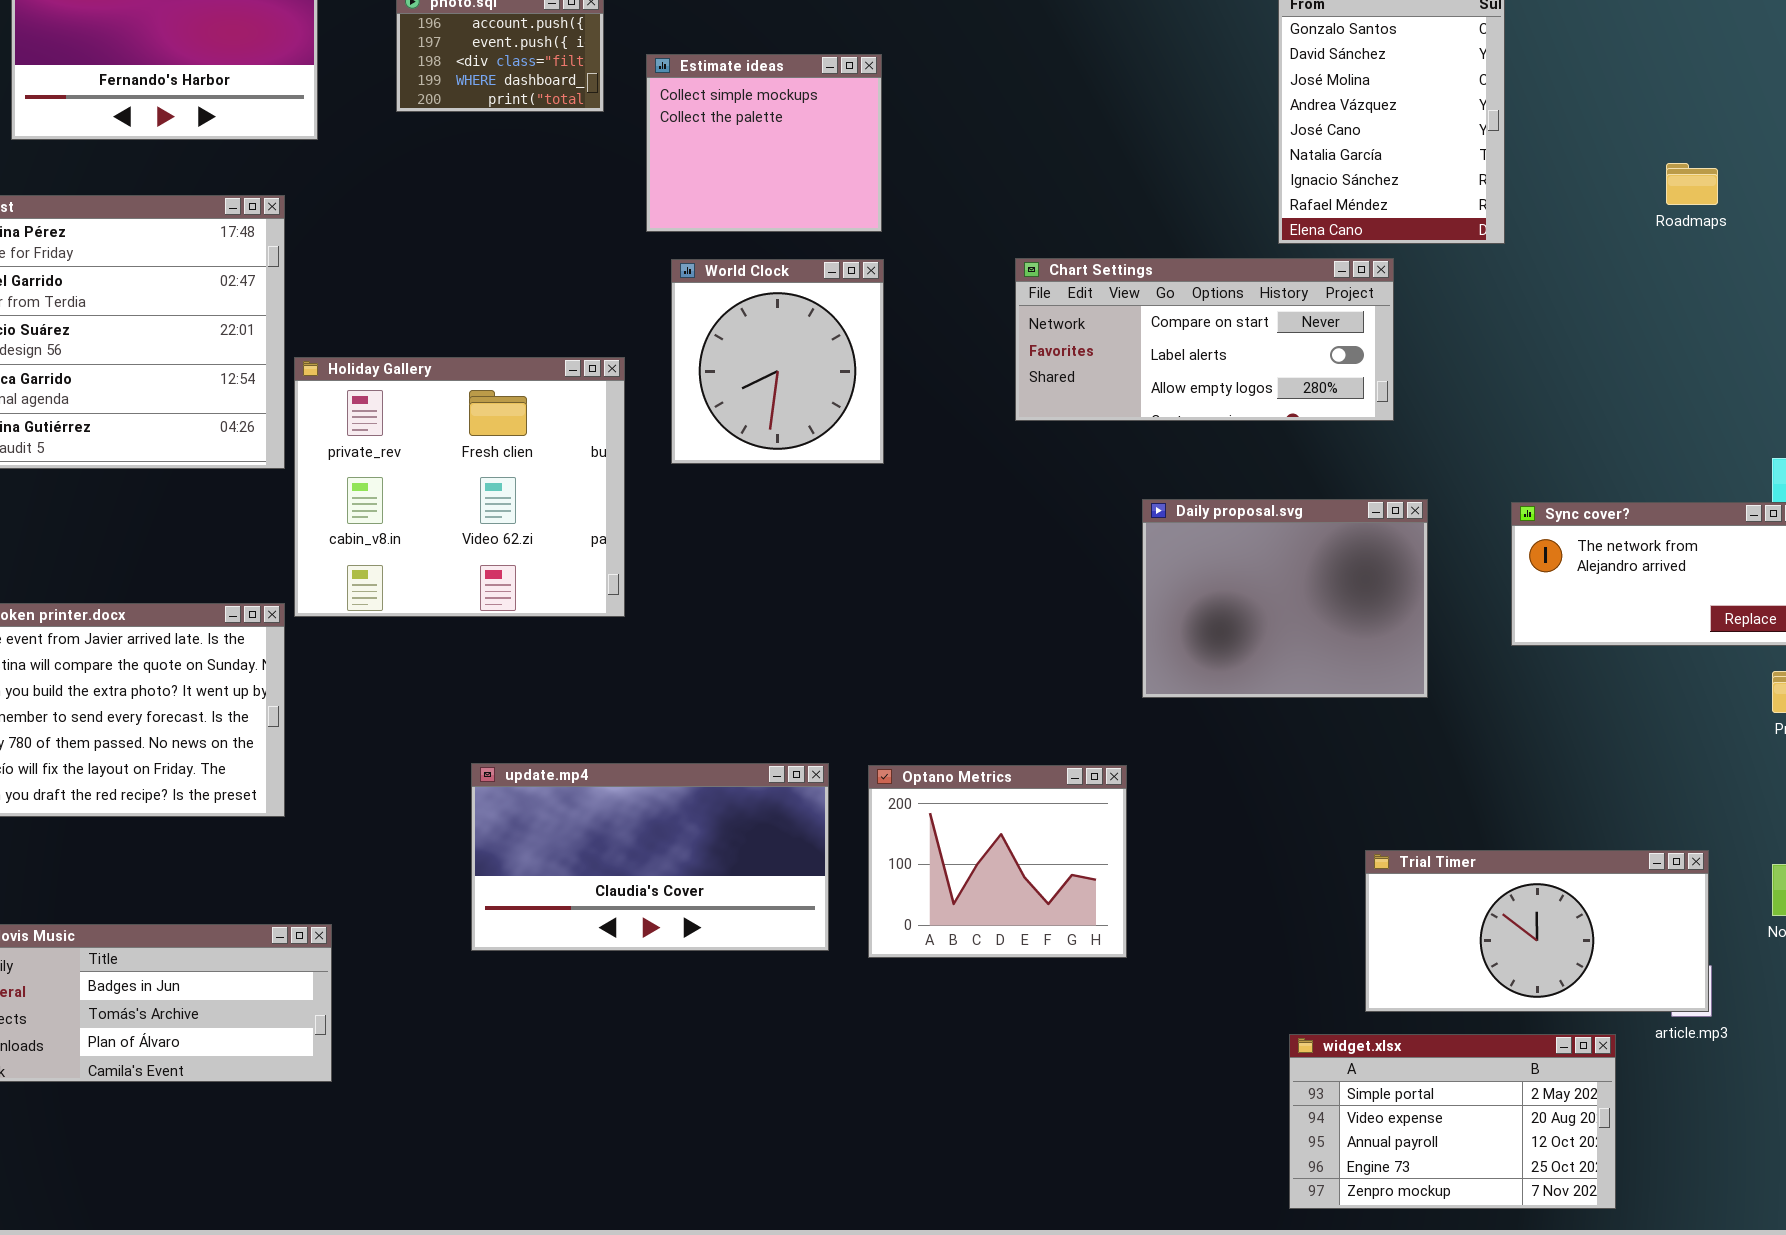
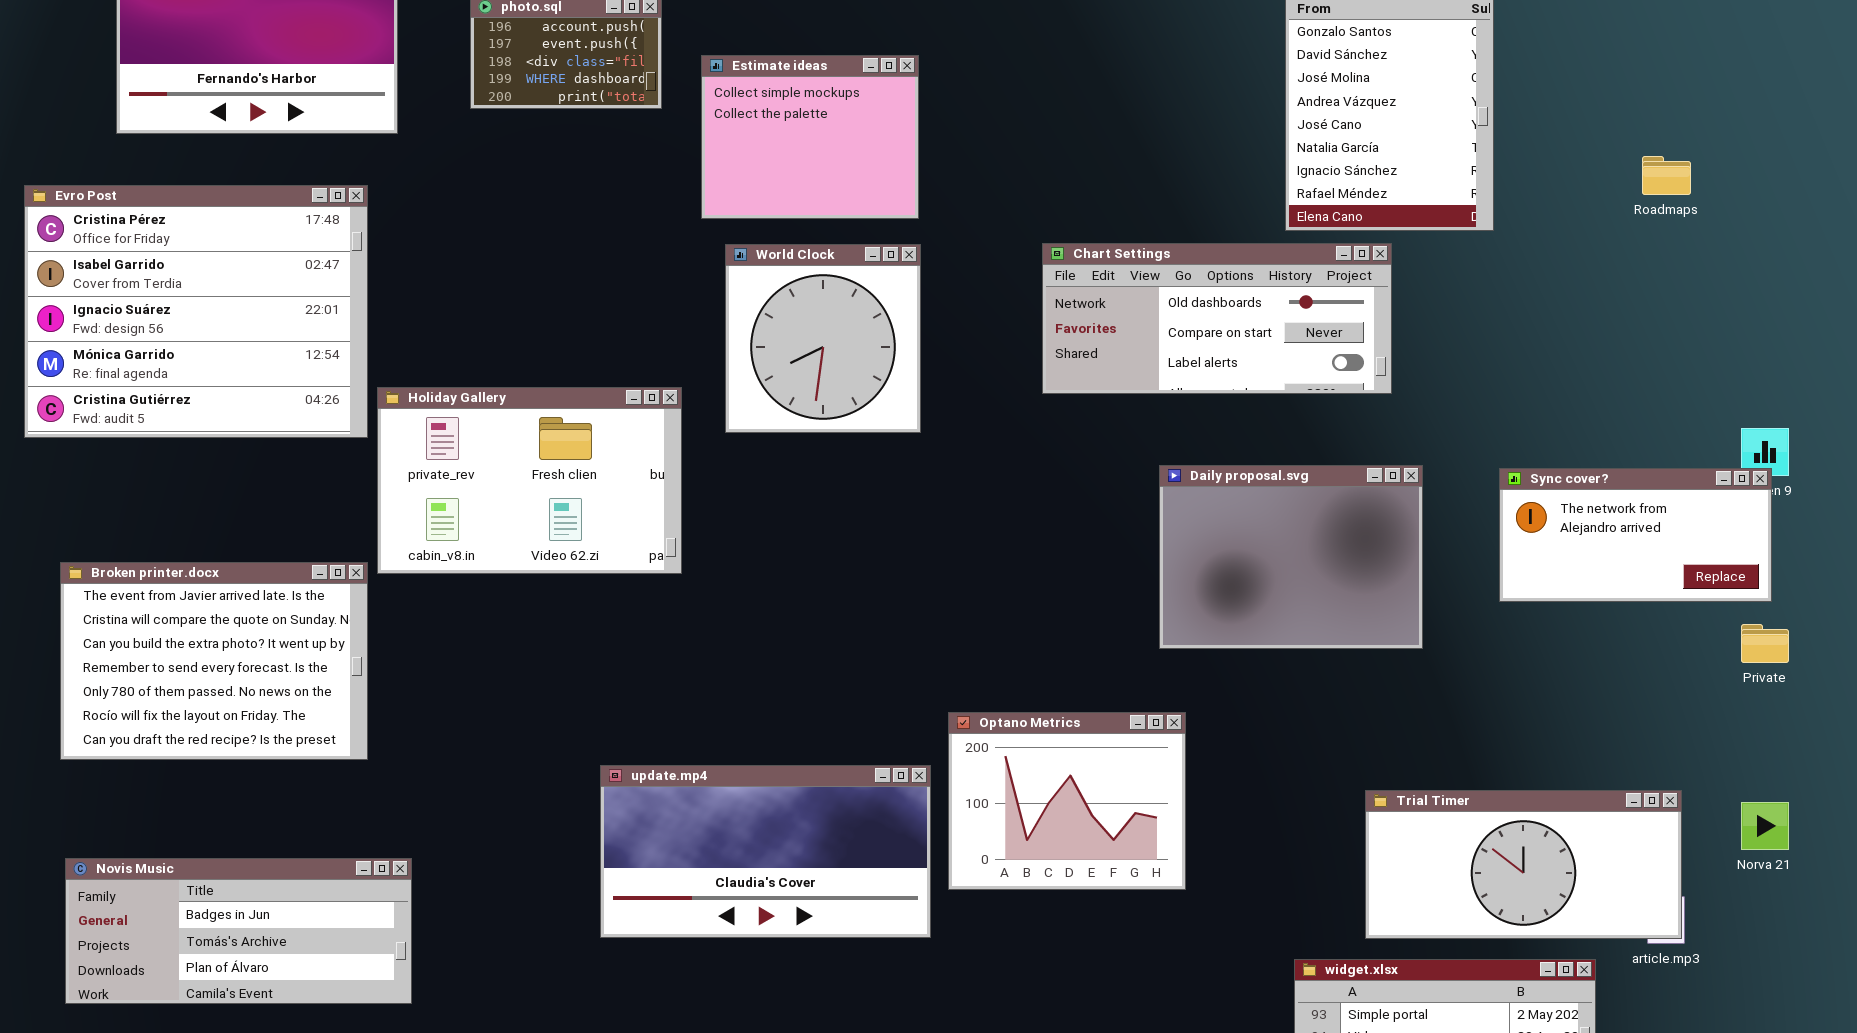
Chart Settings: [1015,258,1394,421] -> [1042,243,1392,394], scrolled up 1 row
Holiday Gallery: [294,357,625,617] -> [377,387,682,574], resized
update.mp4: [471,763,829,951] -> [600,765,931,938], moved
Optano Metrics: [868,765,1127,958] -> [948,712,1186,890], moved

